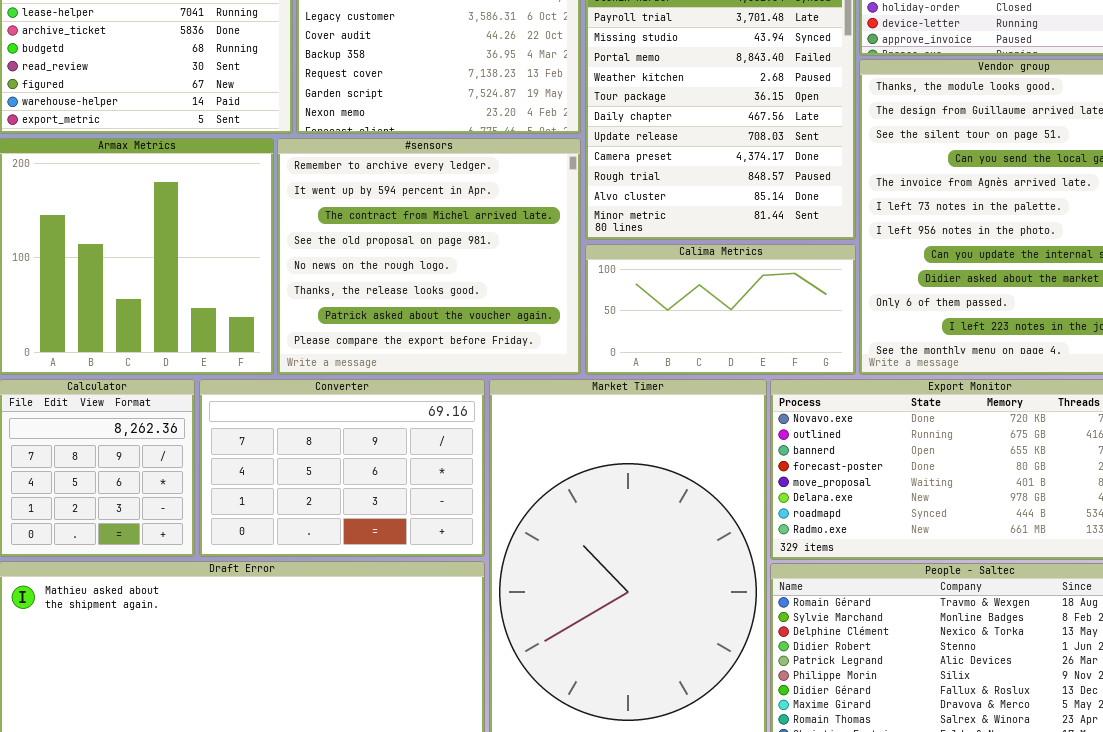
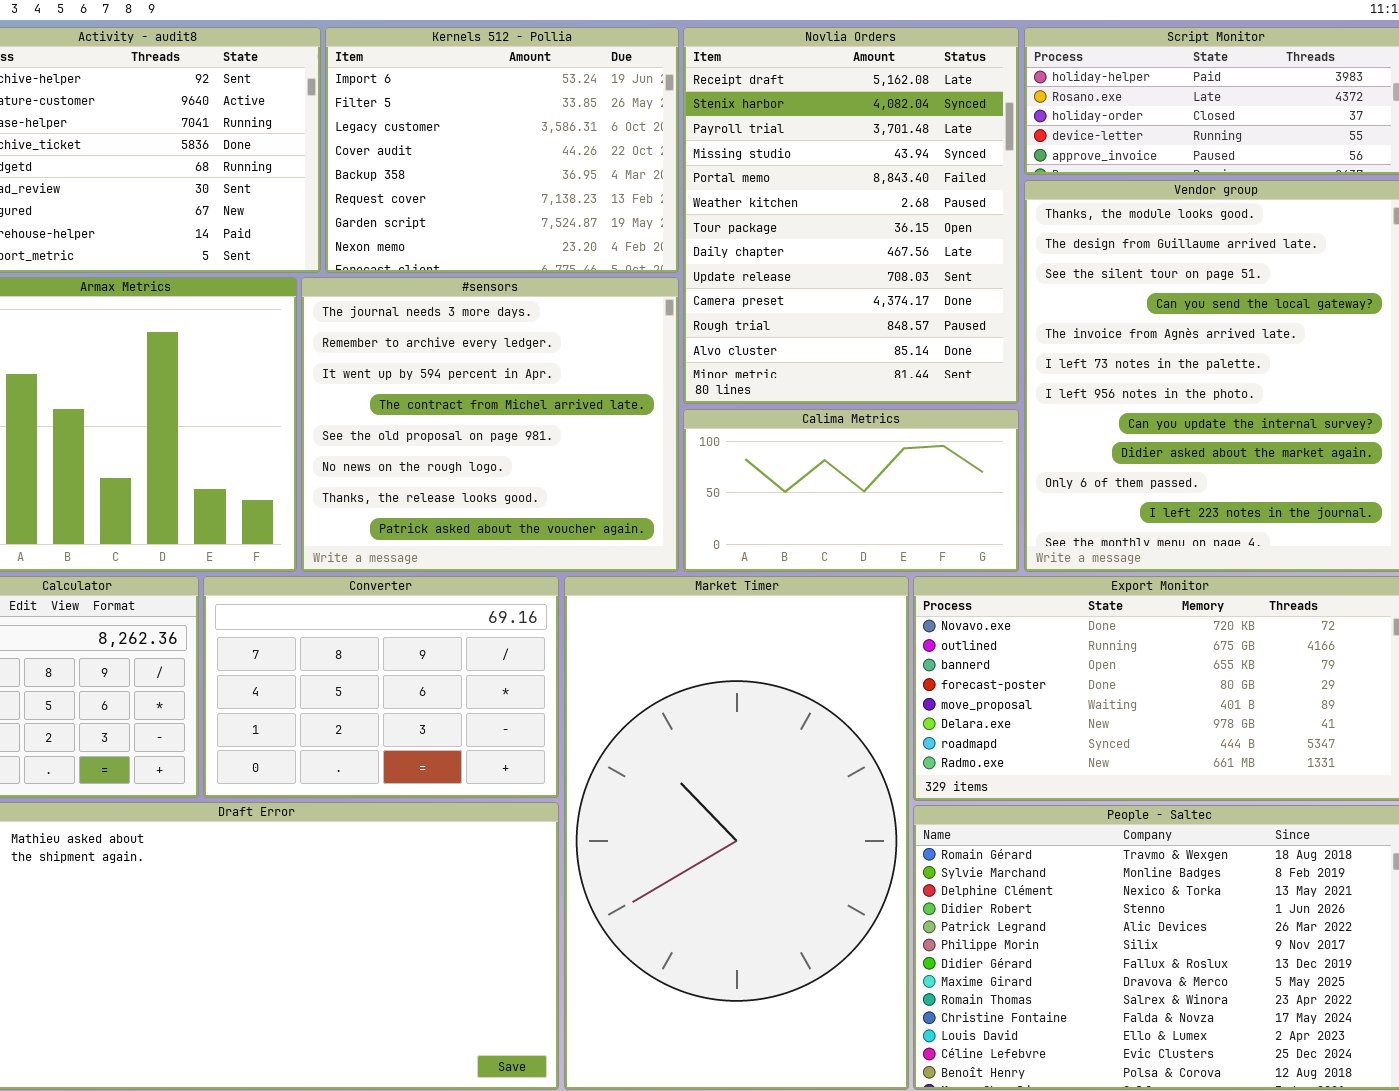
#sensors: [277,138,581,375] -> [301,277,679,572], scrolled up 1 row

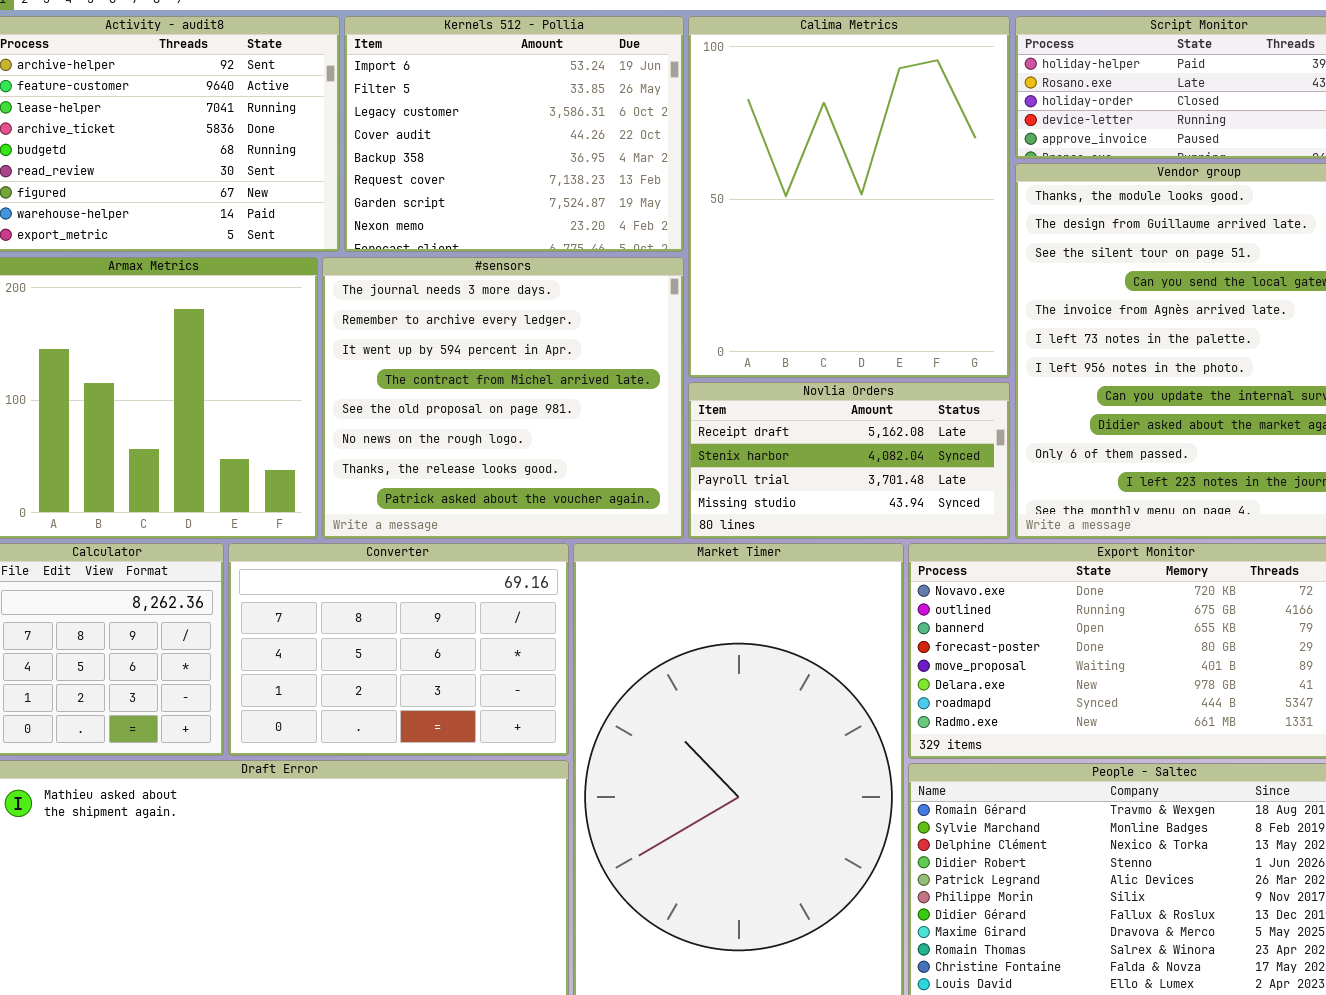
Novlia Orders: [683,27,1019,404] -> [688,382,1010,539], moved, resized
Calima Metrics: [683,409,1019,572] -> [688,16,1010,378], moved, resized

